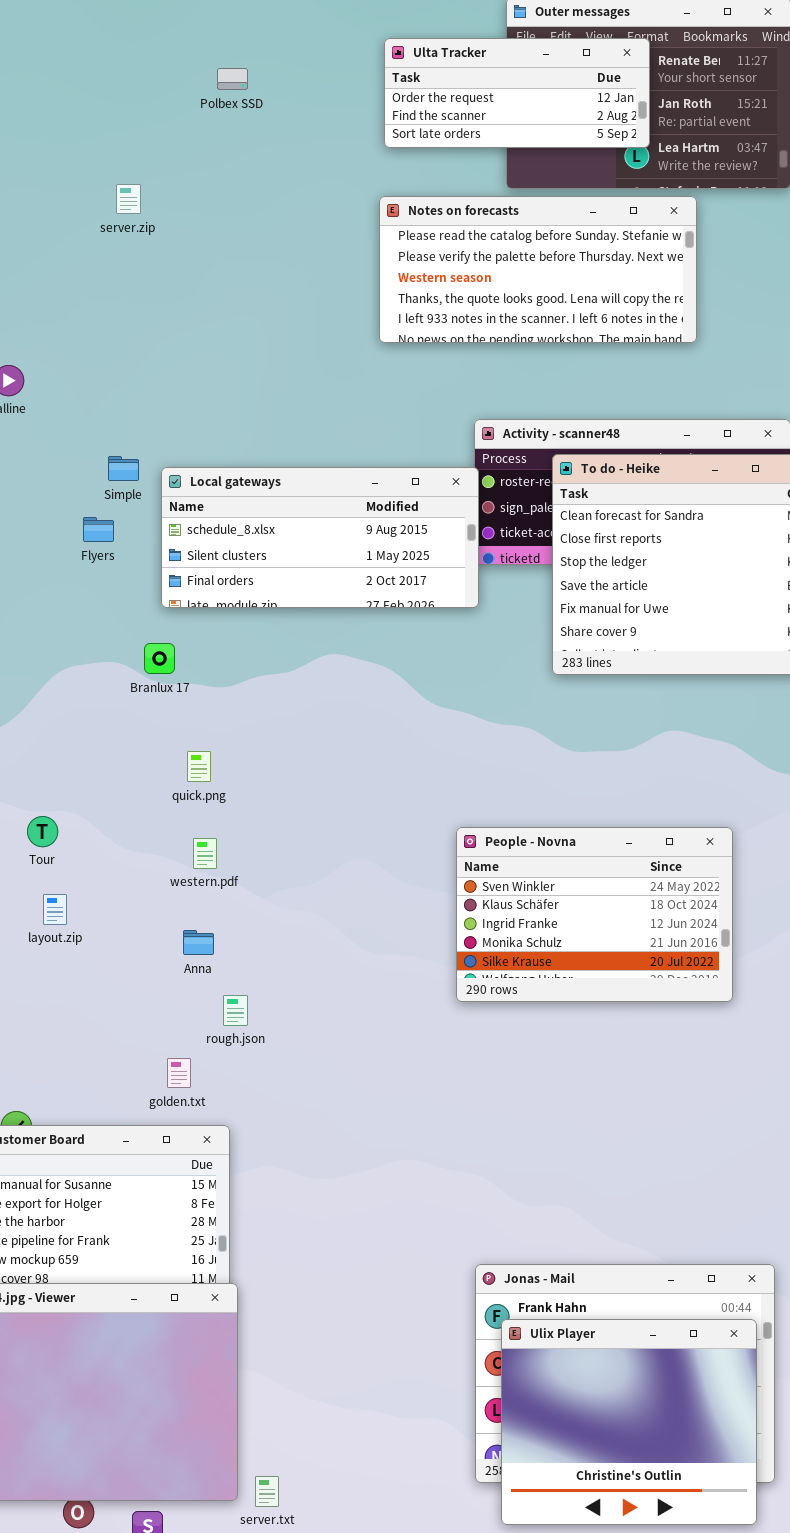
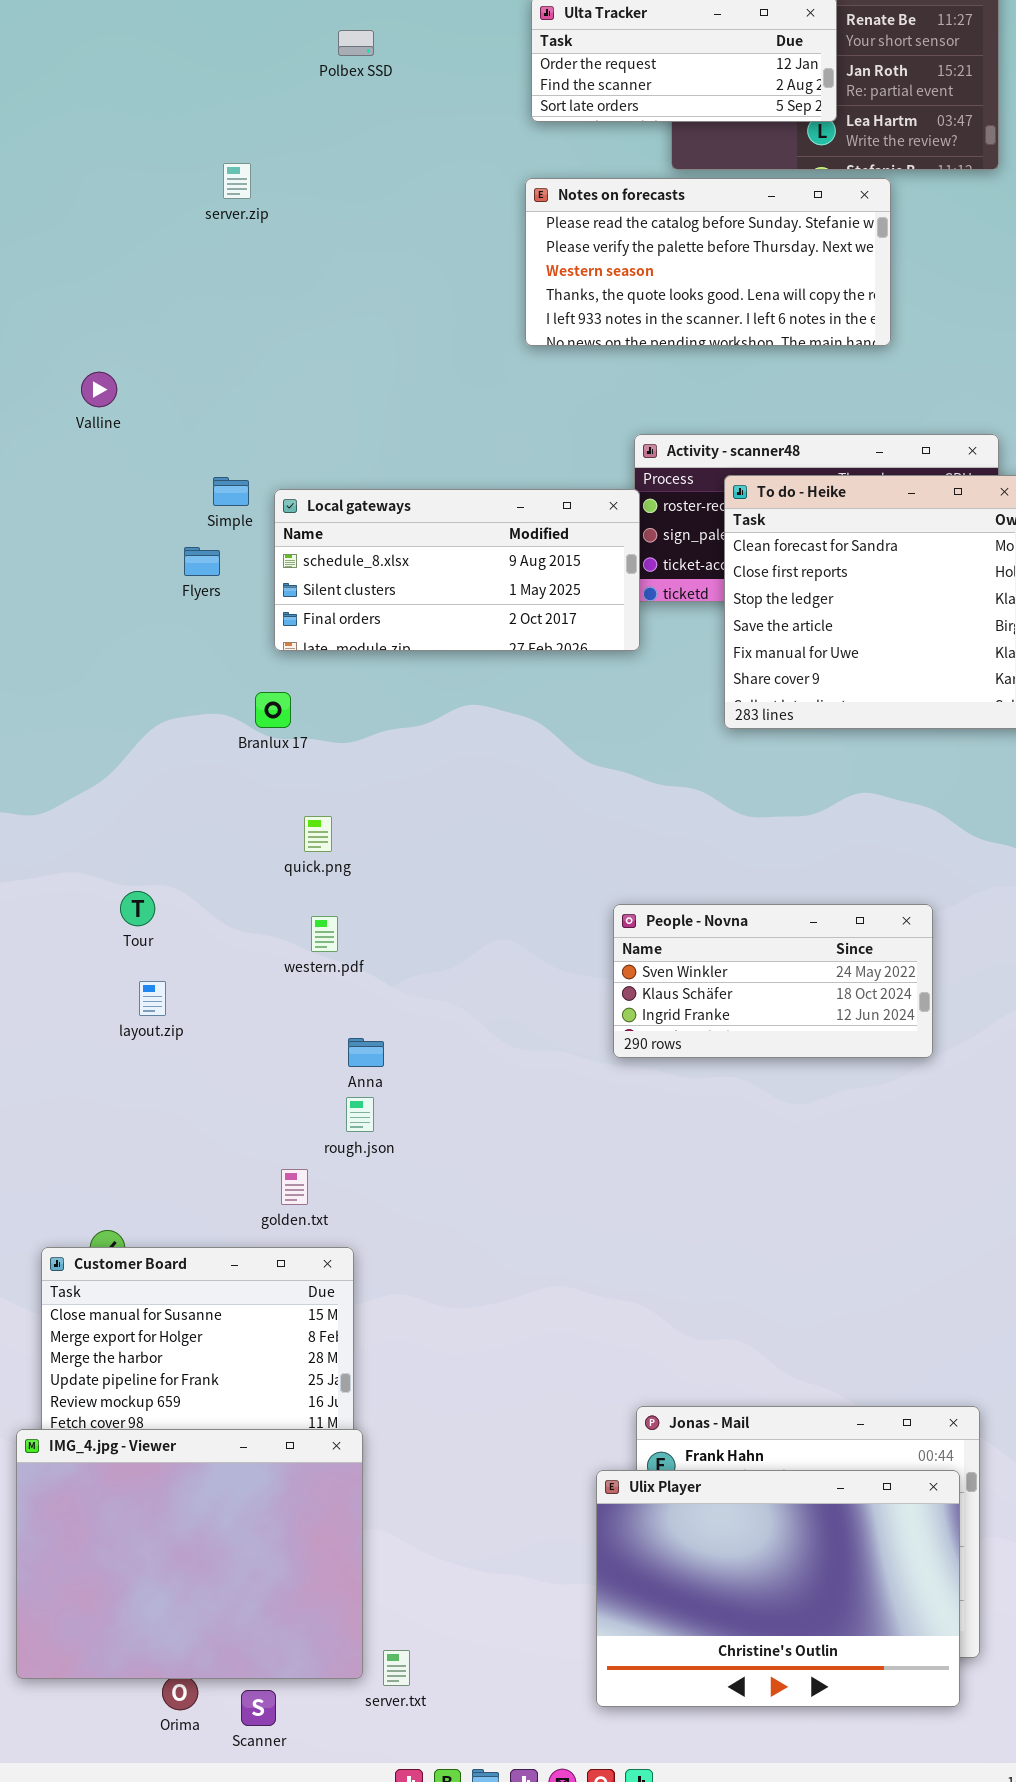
People - Novna: [456,827,733,1002] -> [613,904,933,1058], resized
Anna: [183,930,214,955] -> [348,1038,384,1067], moved
Ulix Player: [501,1319,757,1525] -> [596,1470,960,1707], resized

